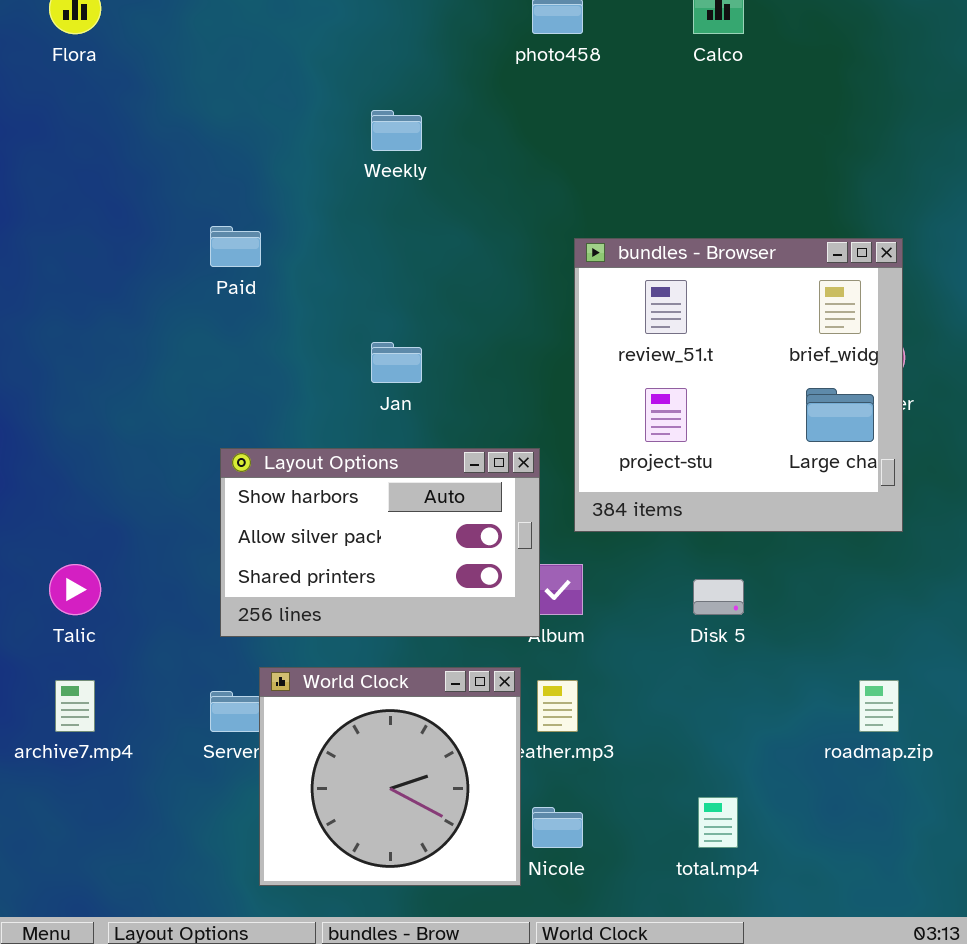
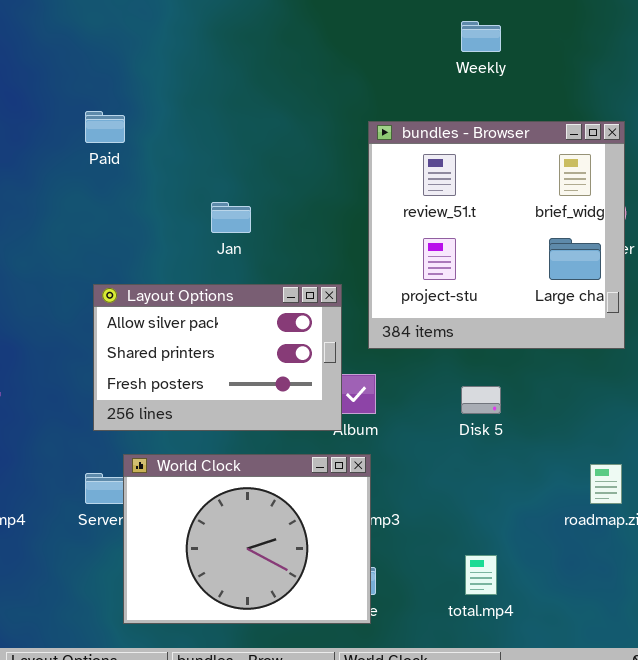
Weekly: [371,110,422,151] -> [461,21,501,52], moved
Layout Options: [220,448,540,637] -> [93,284,342,431], scrolled down 1 row
World Clock: [259,667,521,886] -> [123,454,371,624], resized

